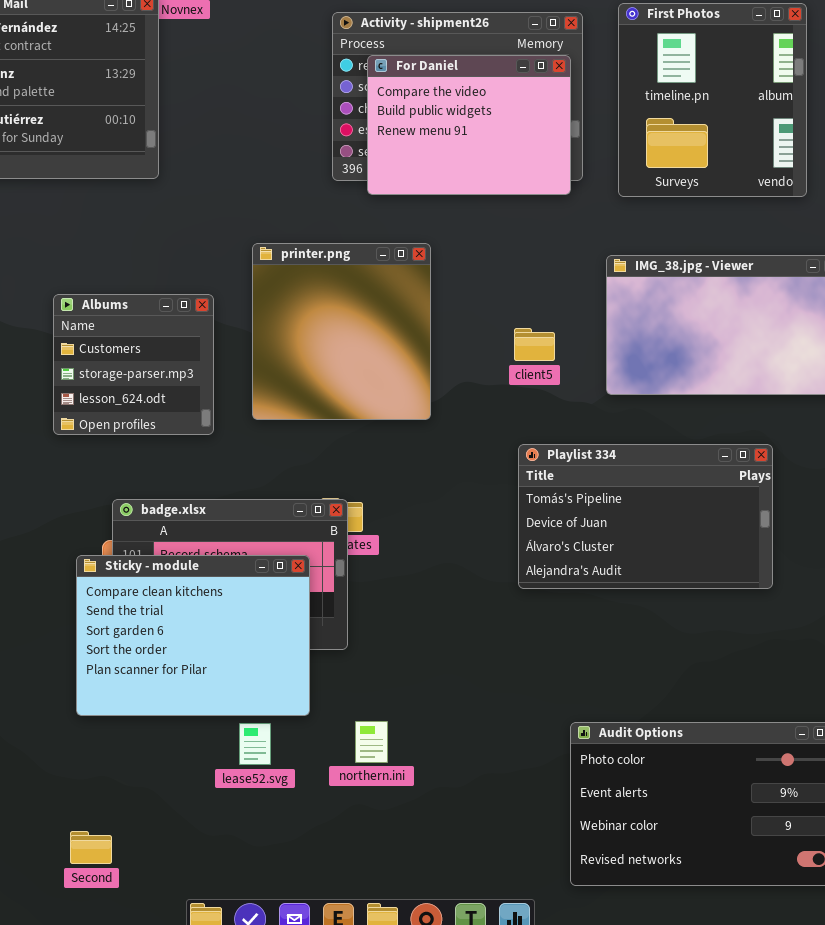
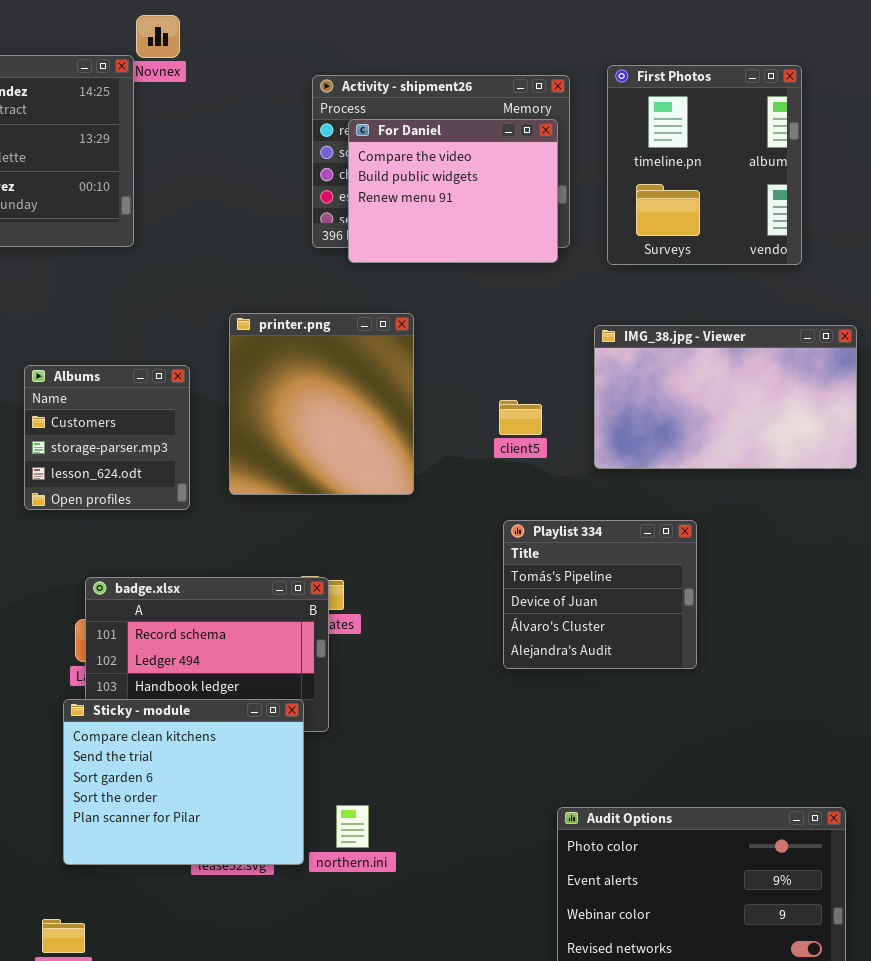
Playlist 334: [518,444,773,589] -> [503,520,697,669], resized
Sticky - module: [76,555,310,716] -> [63,699,304,865], moved

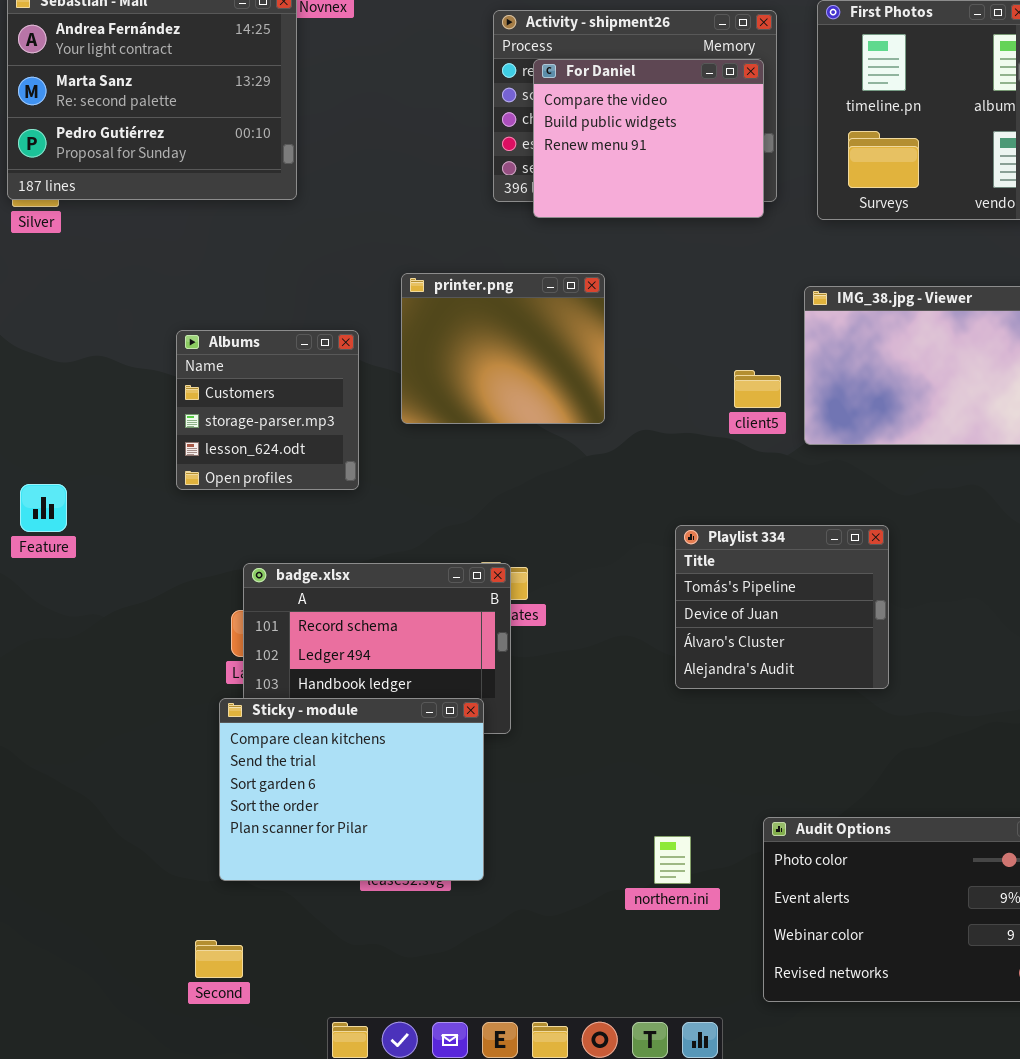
printer.png: [229,313,414,495] -> [401,273,605,424], resized
client5: [499,400,542,435] -> [734,370,781,408], moved
Playlist 334: [503,520,697,669] -> [675,525,889,689], moved
northern.ini: [336,805,369,848] -> [654,836,691,884], moved

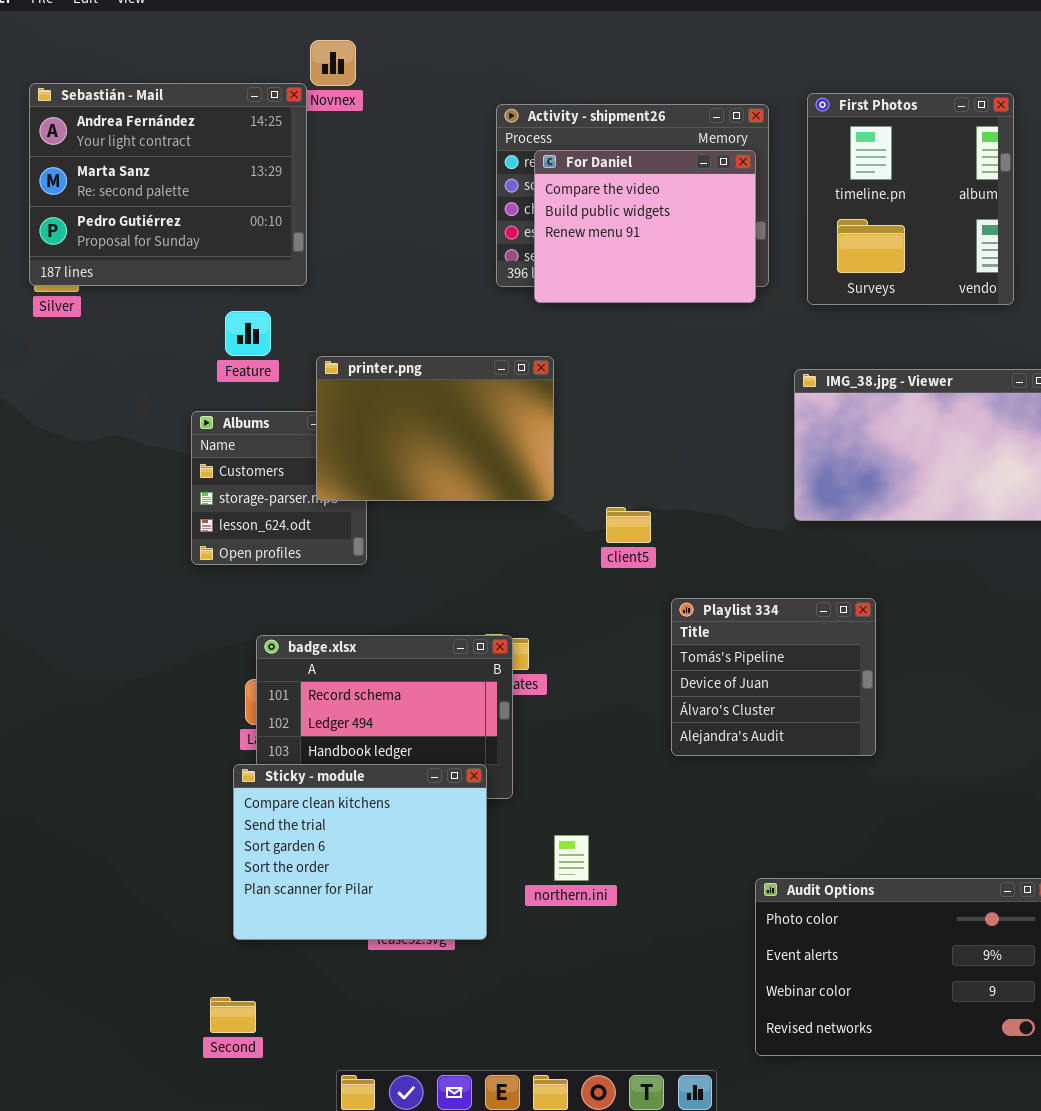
printer.png: [401,273,605,424] -> [316,356,554,501], moved, resized
client5: [734,370,781,408] -> [606,507,651,543], moved
Feature: [20,484,67,532] -> [225,311,271,356], moved
northern.ini: [654,836,691,884] -> [554,835,589,881], moved

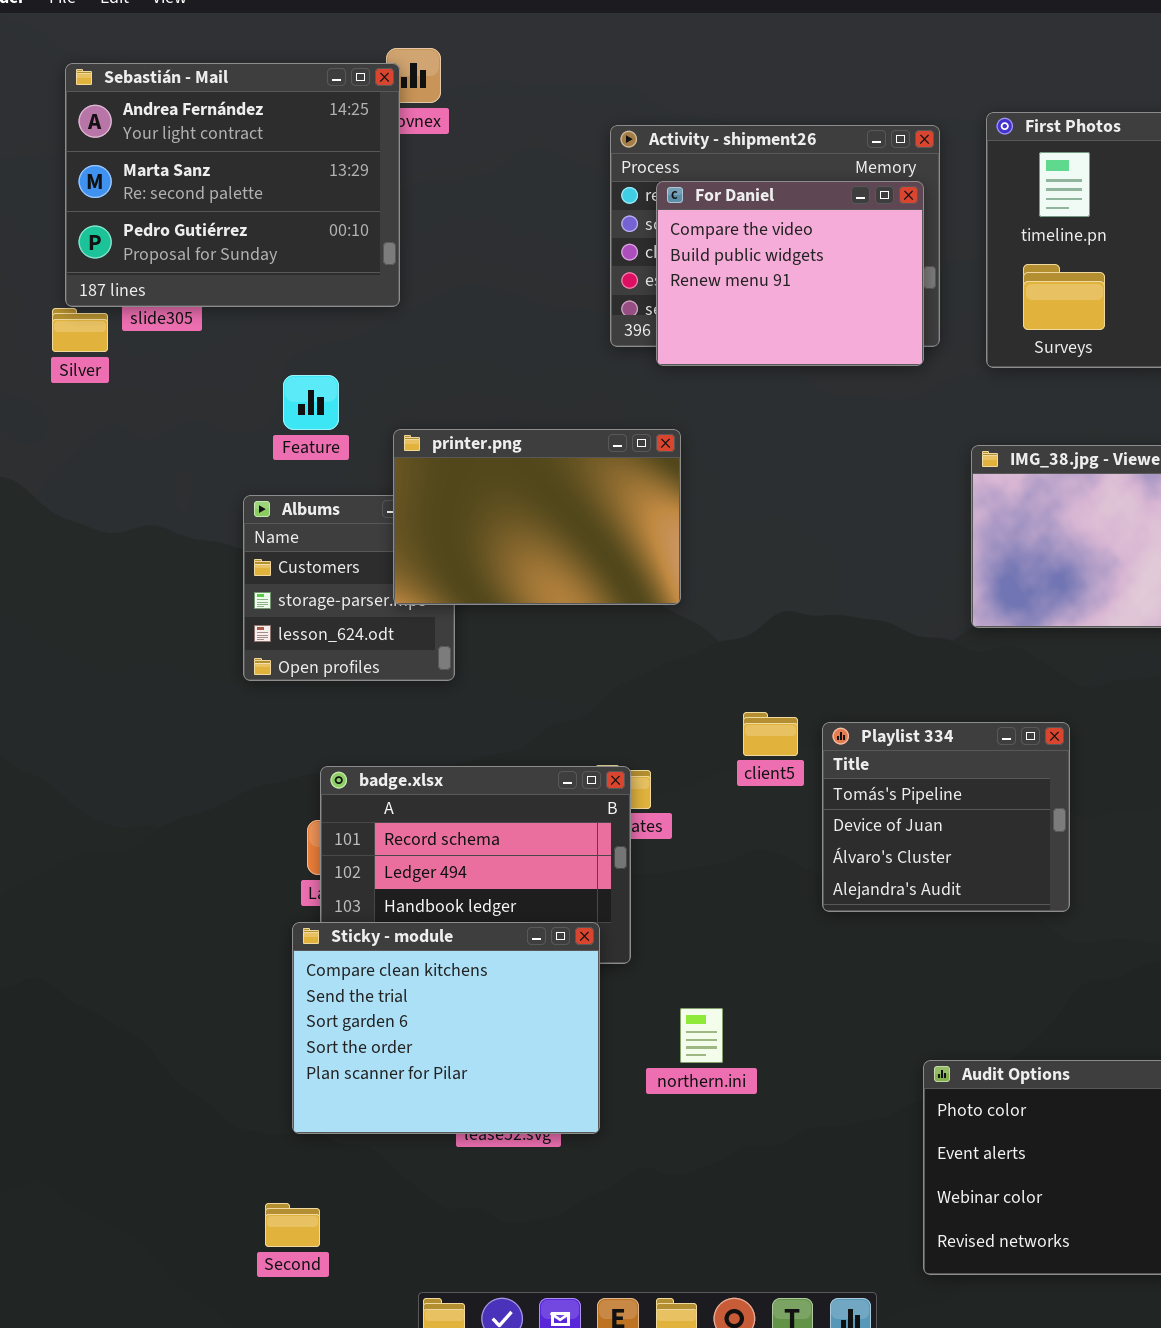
Sebastián - Mail: [29,83,307,286] -> [65,63,400,307], moved
client5: [606,507,651,543] -> [743,712,798,756], moved

